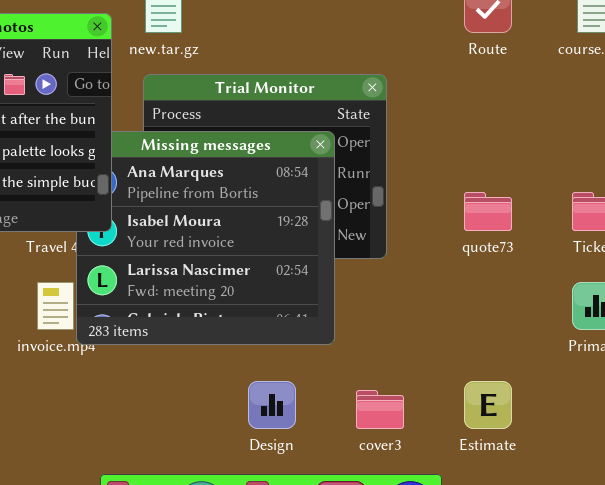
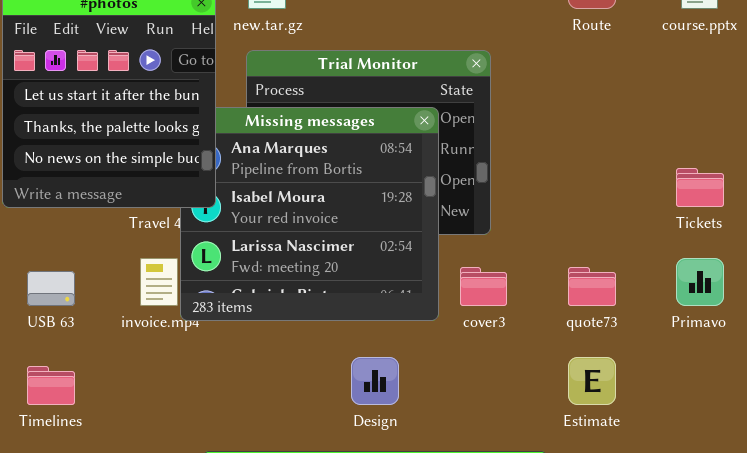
quote73: [464,192,512,231] -> [568,267,616,306], moved
cover3: [356,390,404,429] -> [460,267,507,306], moved

